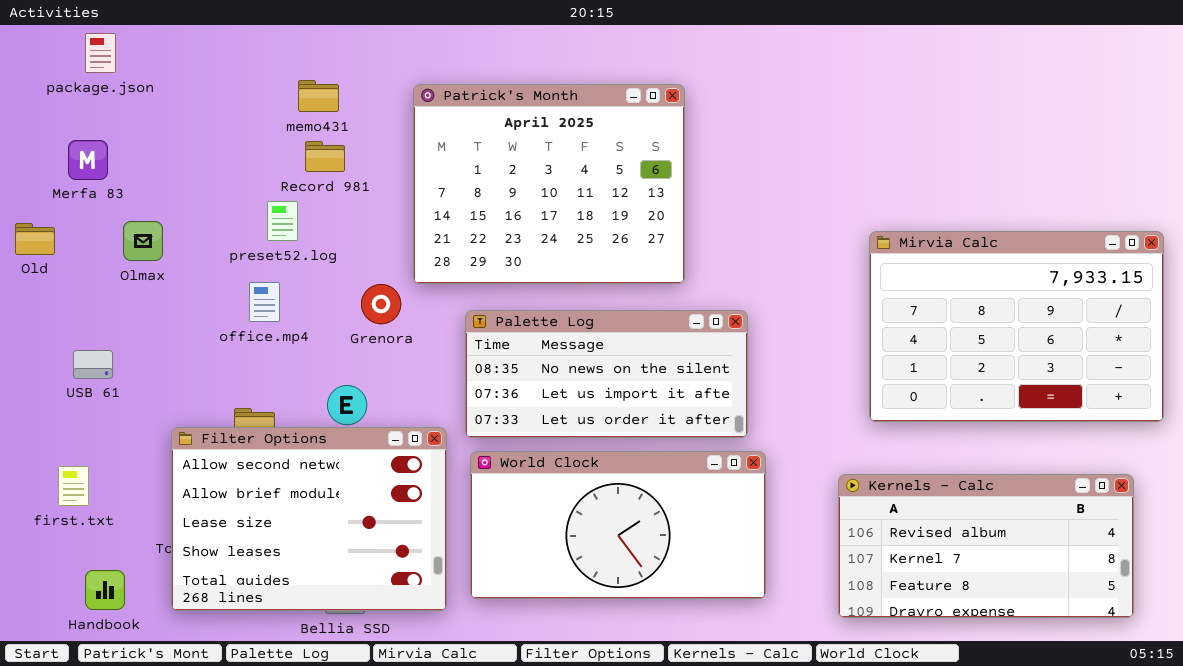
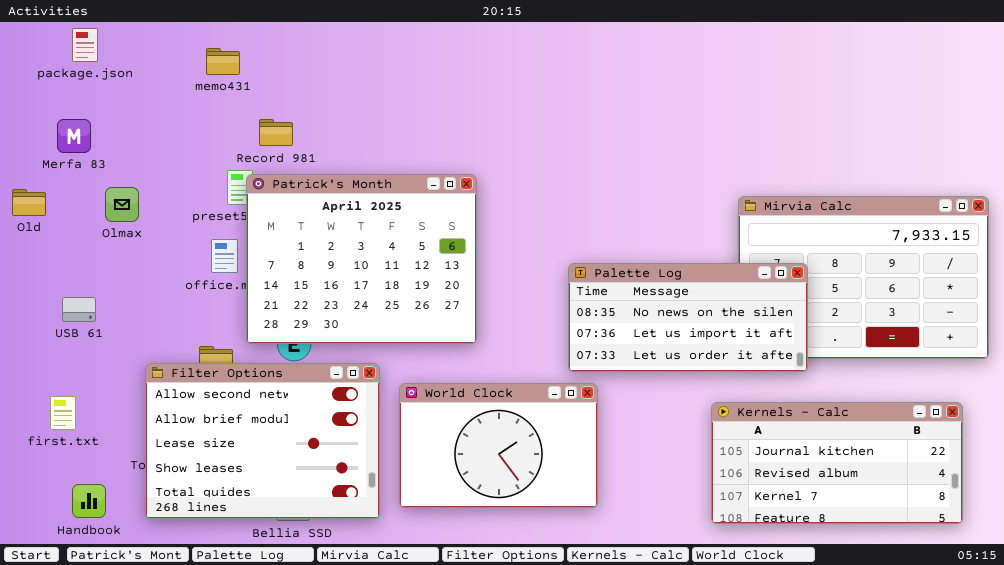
memo431: [298,80,339,112] -> [206,48,240,75], moved
Patrick's Month: [413,84,685,284] -> [246,174,477,344], moved
Palette Log: [465,310,748,438] -> [568,263,808,372], moved
World Clock: [470,451,766,599] -> [399,383,598,508], resized
Kernels - Calc: [838,474,1134,618] -> [711,402,963,524], scrolled up 1 row

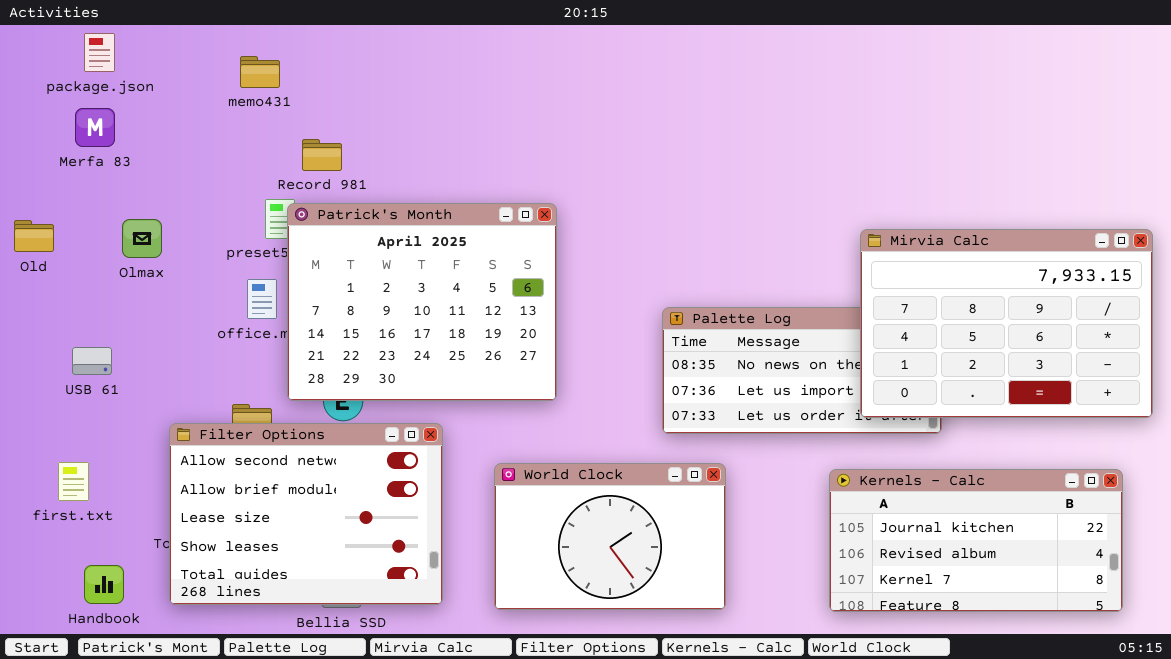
Merfa 83: [57,119,91,153] -> [75,108,115,147], moved
Mirvia Calc: [738,196,989,359] -> [860,229,1153,418], raised
World Clock: [399,383,598,508] -> [494,463,726,610], moved

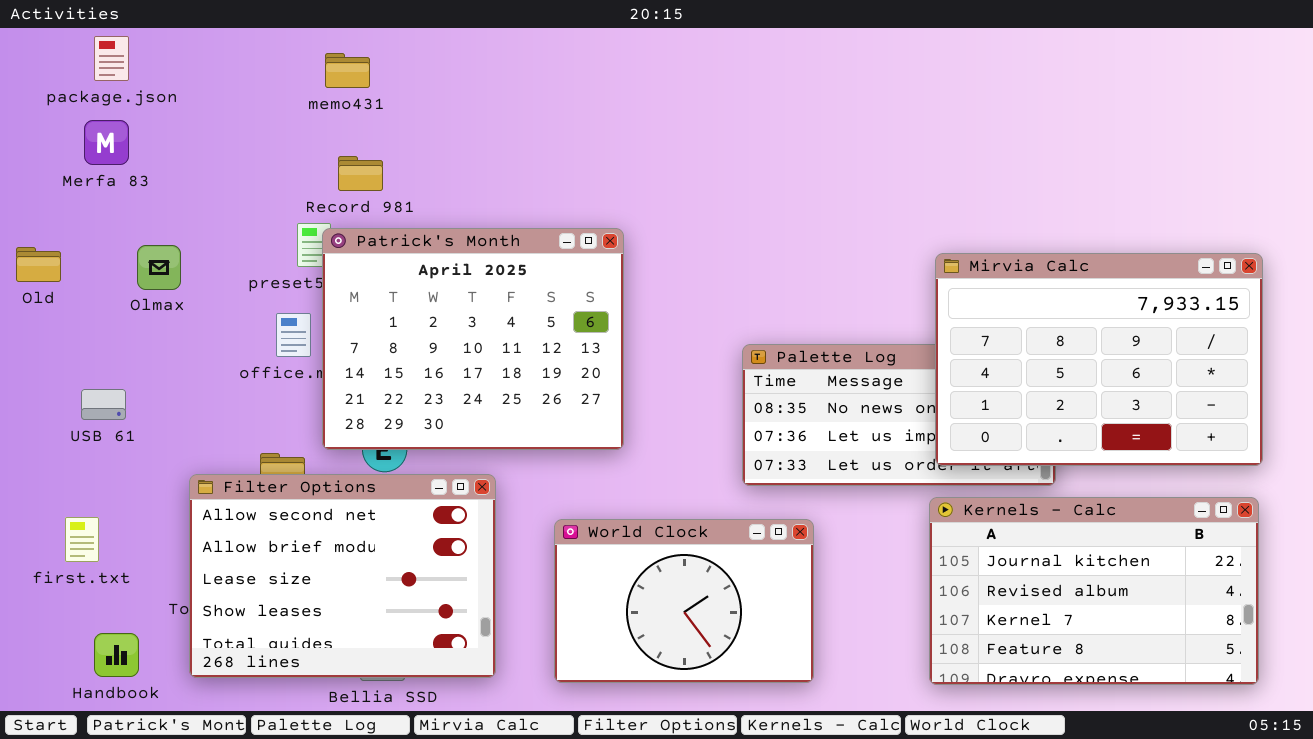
memo431: [240,56,280,88] -> [325,53,370,88], moved
Mirvia Calc: [860,229,1153,418] -> [935,253,1263,466], moved
Kernels - Calc: [829,469,1123,612] -> [929,497,1259,685], resized

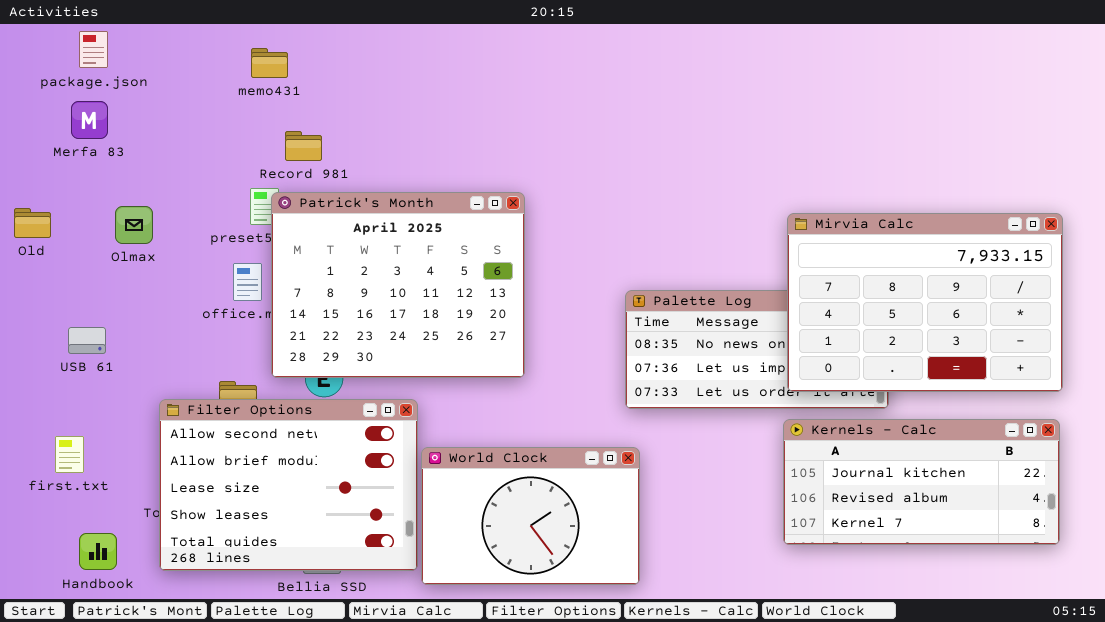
memo431: [325,53,370,88] -> [251,48,288,78], moved
Kernels - Calc: [929,497,1259,685] -> [783,419,1060,545], resized
World Clock: [554,519,814,683] -> [421,447,640,585], moved

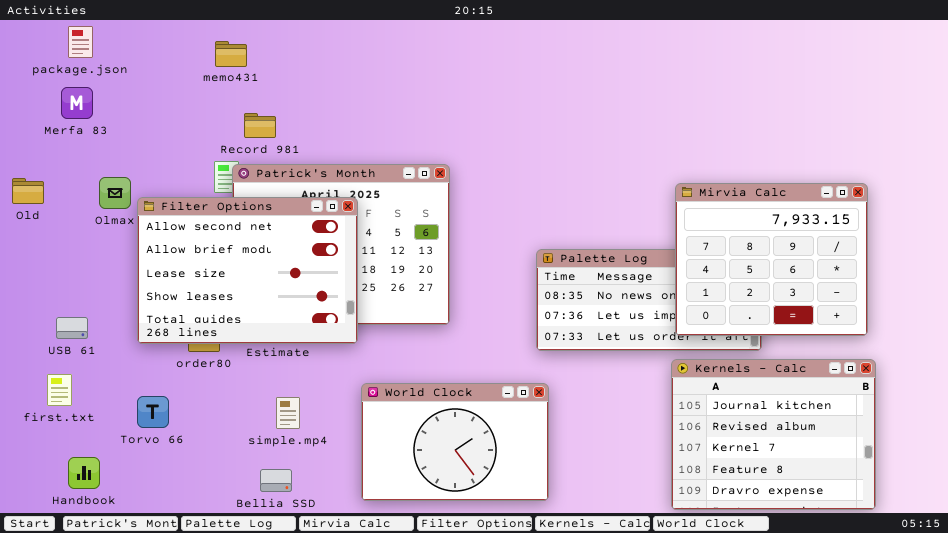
Mirvia Calc: [787,213,1063,392] -> [675,183,868,336], resized
USB 61: [68,327,106,354] -> [56,317,88,339], moved
Filter Options: [159,399,418,571] -> [137,197,358,344], moved
Kernels - Calc: [783,419,1060,545] -> [671,359,876,510], resized

